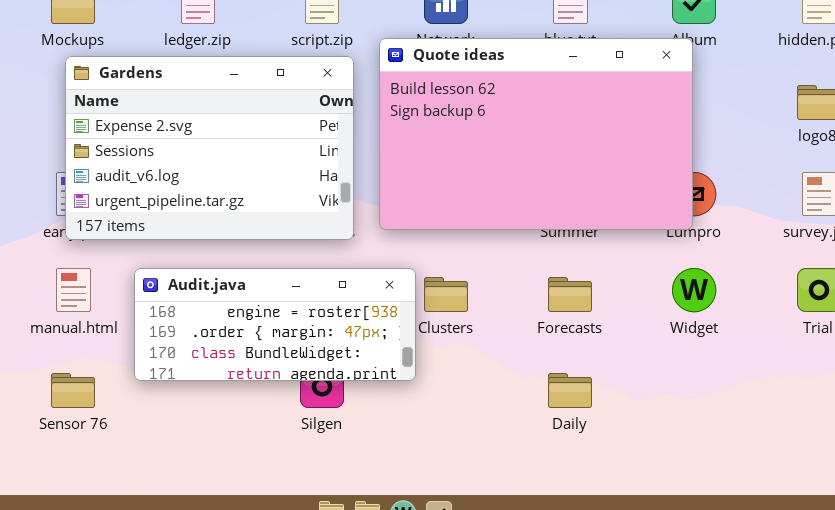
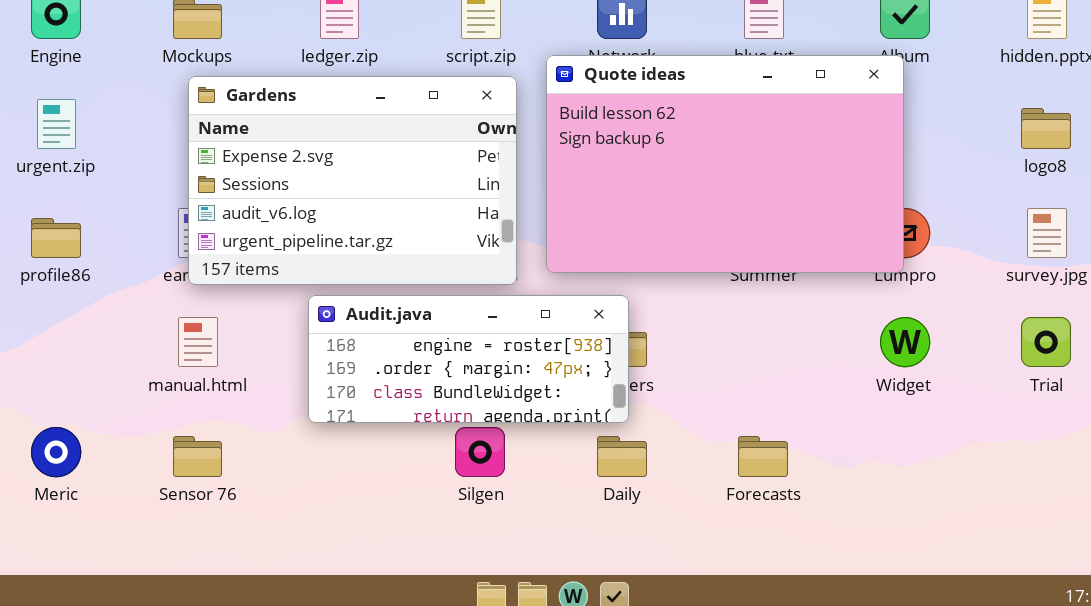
Audit.java: [134,268,416,381] -> [308,295,629,423], moved
Forecasts: [548,277,592,312] -> [738,436,788,477], moved
Daily: [548,373,592,408] -> [597,436,647,477], moved

